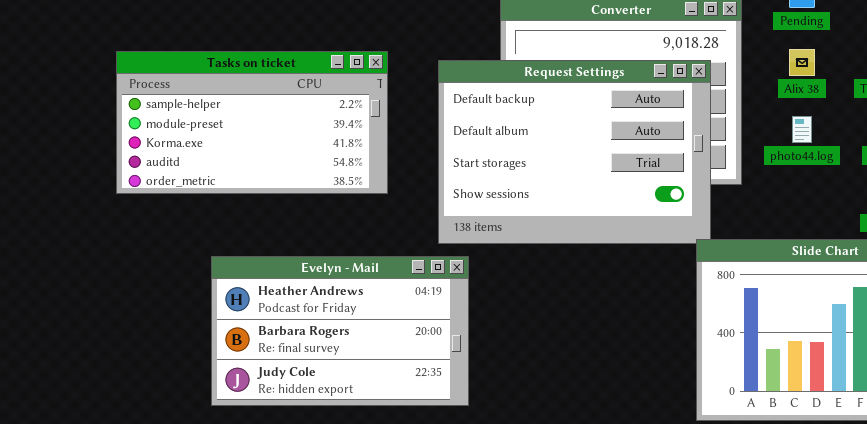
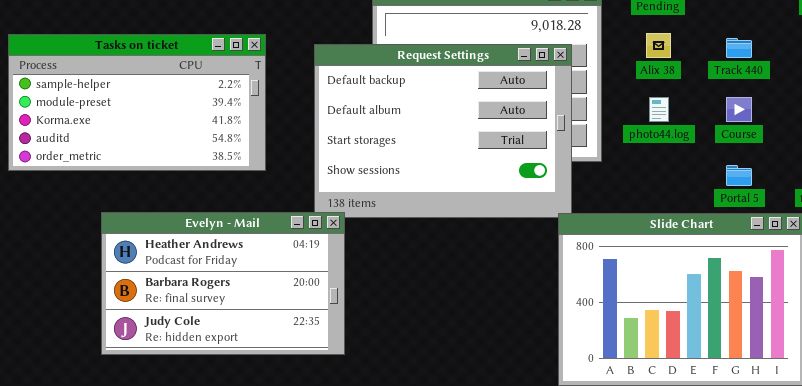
Evelyn - Mail: [211,256,469,406] -> [101,212,345,355], moved

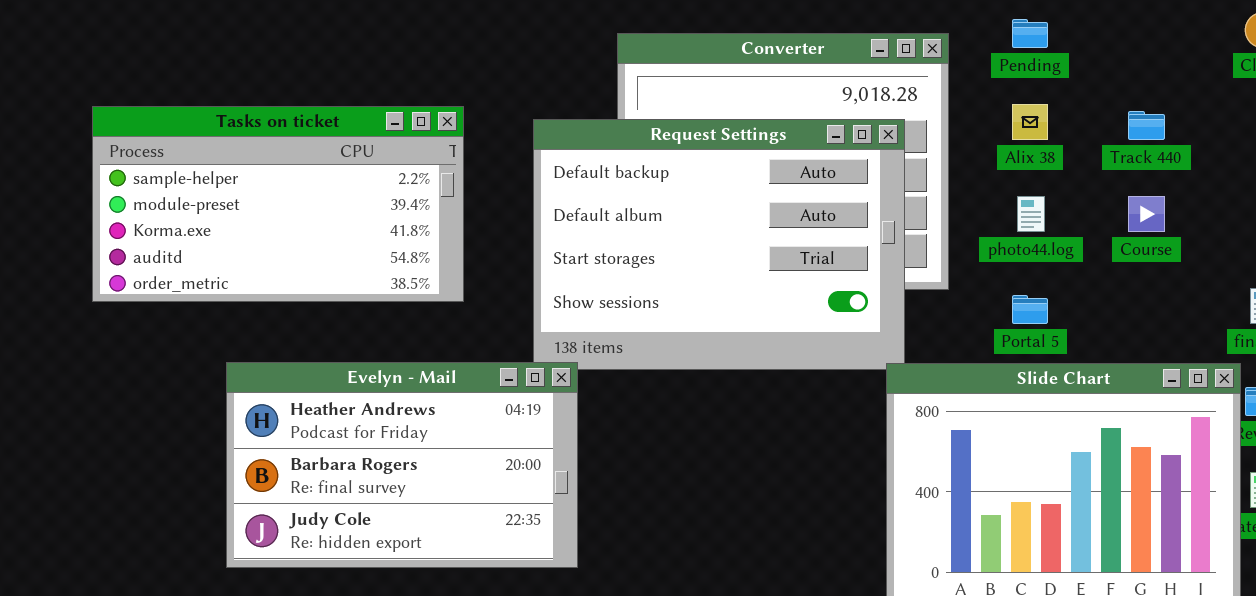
Portal 5: [726,165,752,186] -> [1012,295,1048,324], moved

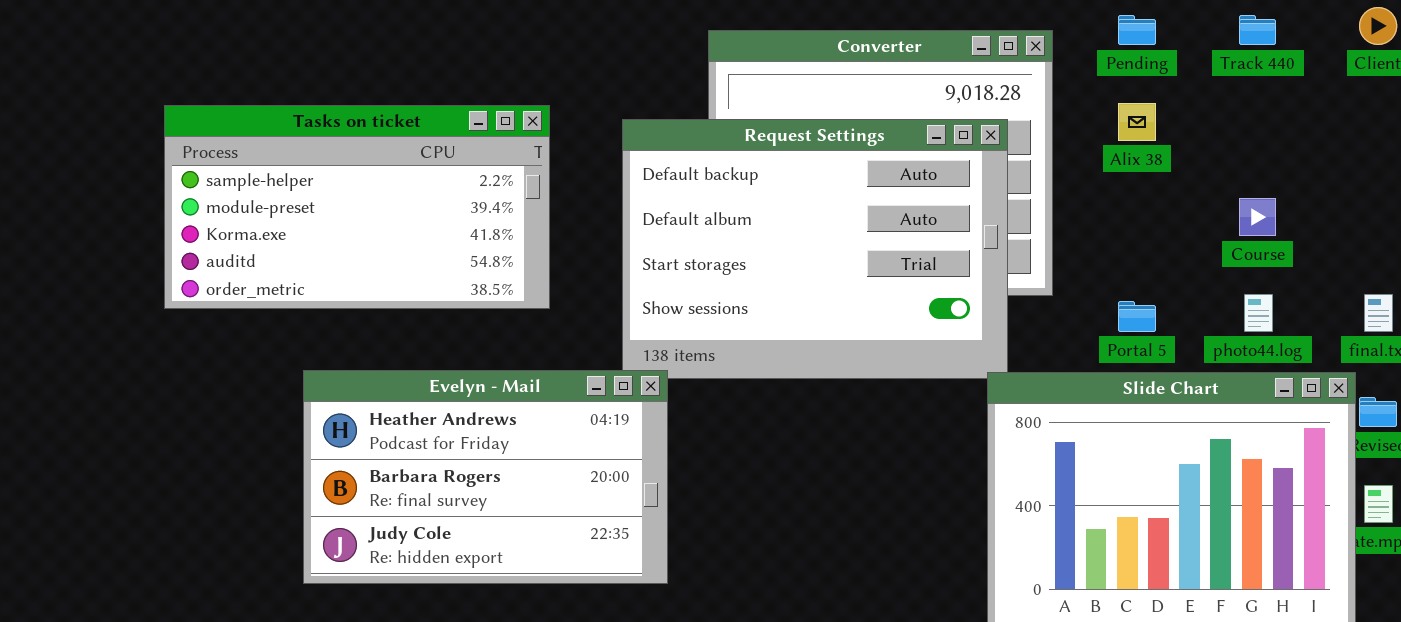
Track 440: [1128,111,1165,140] -> [1239,15,1276,45], moved
photo44.log: [1017,196,1045,232] -> [1244,294,1273,332], moved

